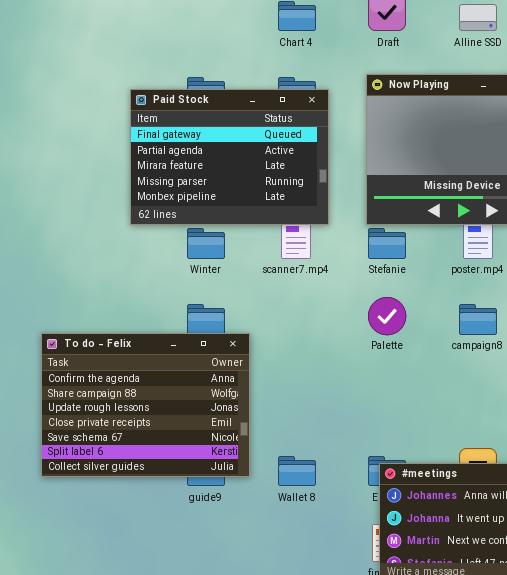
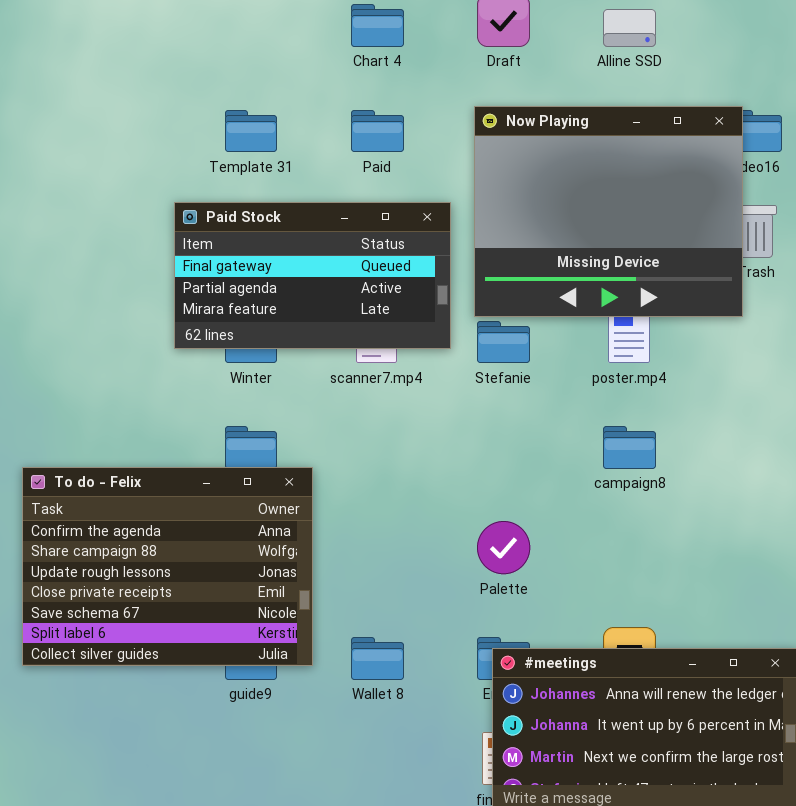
Paid Stock: [130,89,329,225] -> [174,202,451,349], moved, resized
Palette: [368,297,406,335] -> [477,521,530,574], moved

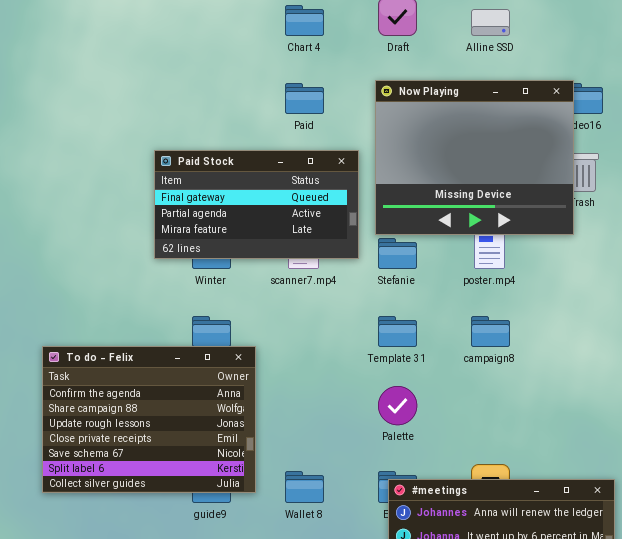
Template 31: [225,110,277,152] -> [378,316,417,347], moved

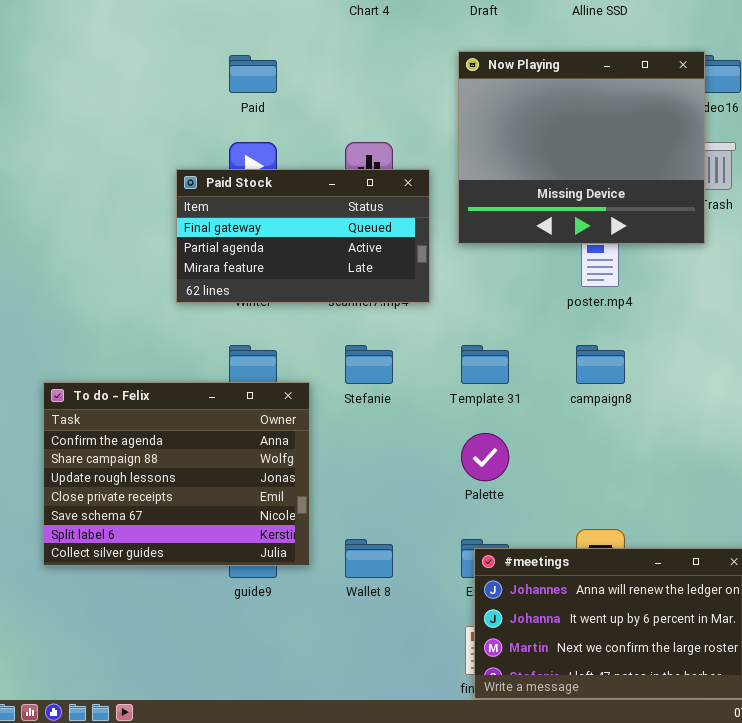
Paid: [285,83,324,114] -> [229,55,277,93], moved
Paid Stock: [154,150,359,259] -> [176,169,430,303], moved
Stefanie: [378,238,417,269] -> [345,345,393,384], moved

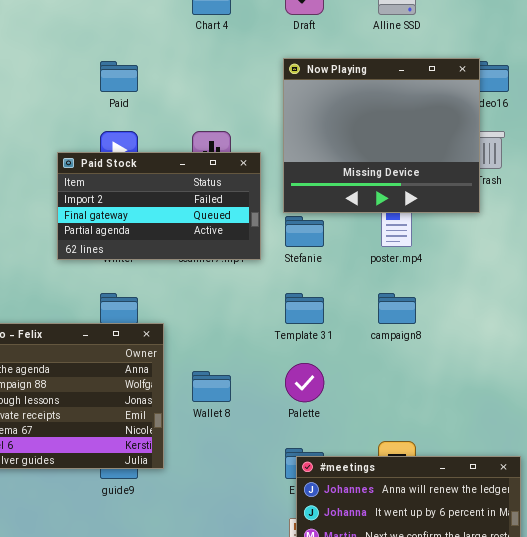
Paid Stock: [176,169,430,303] -> [57,152,261,260], scrolled up 1 row
Stefanie: [345,345,393,384] -> [285,216,324,247], moved
Wallet 8: [345,539,393,578] -> [192,371,231,402], moved

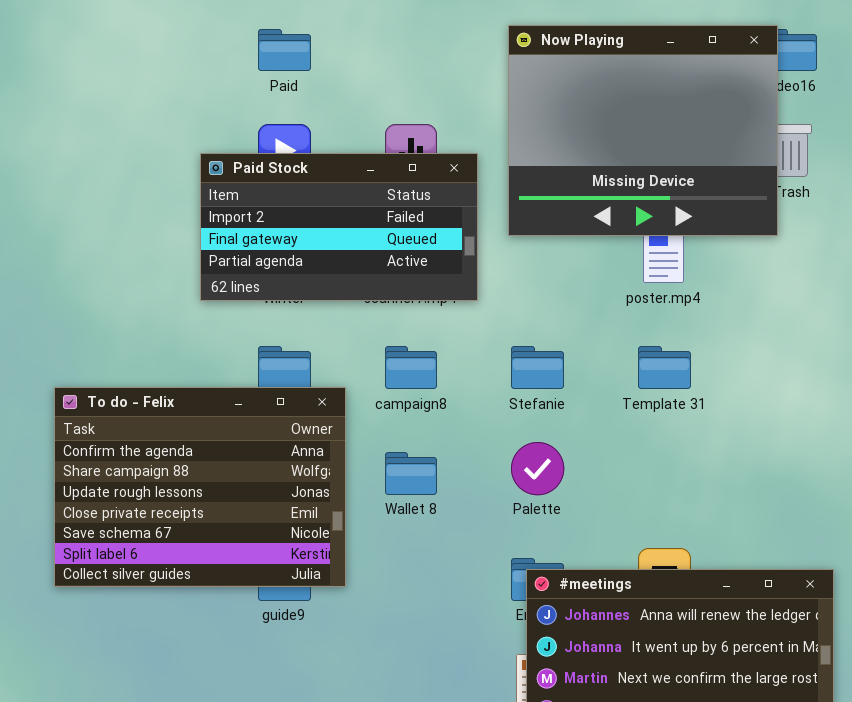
Stefanie: [285,216,324,247] -> [511,346,564,389], moved
Template 31: [285,293,324,324] -> [638,346,691,389], moved
campaign8: [378,293,416,324] -> [385,346,437,389], moved

